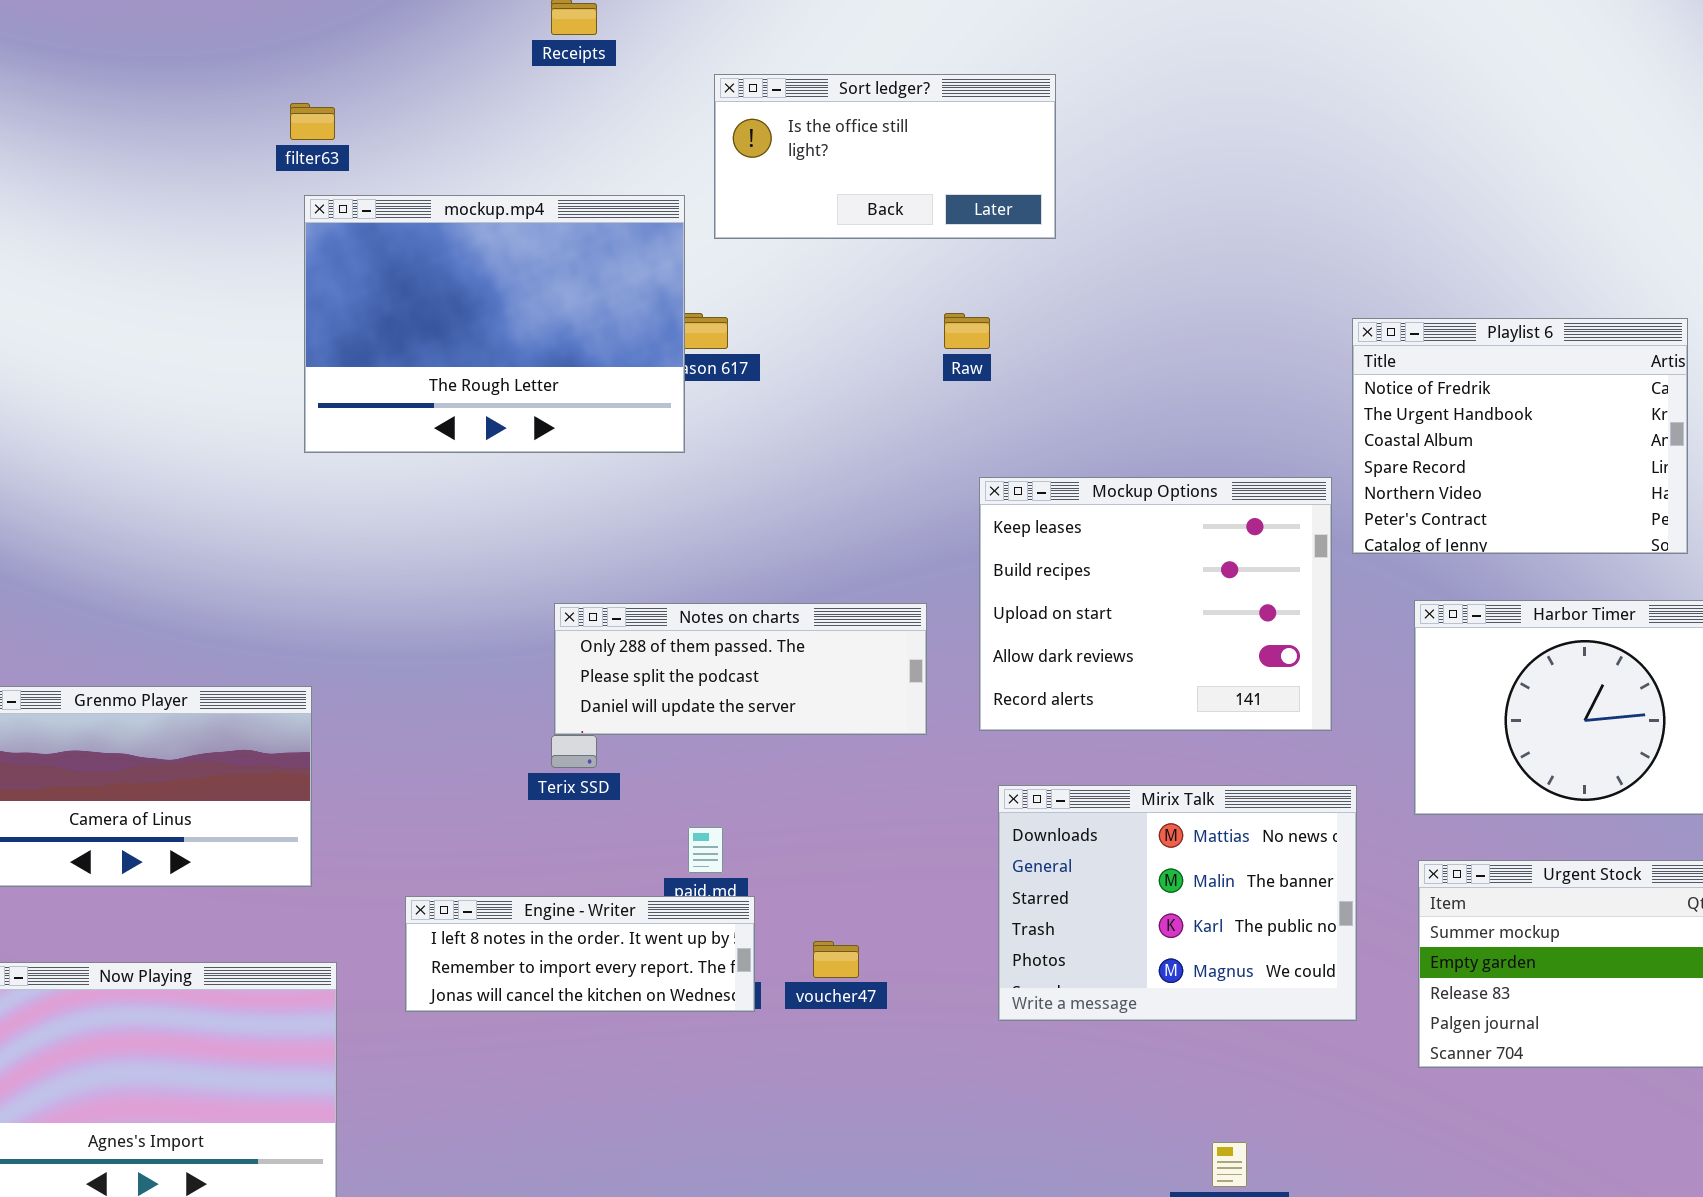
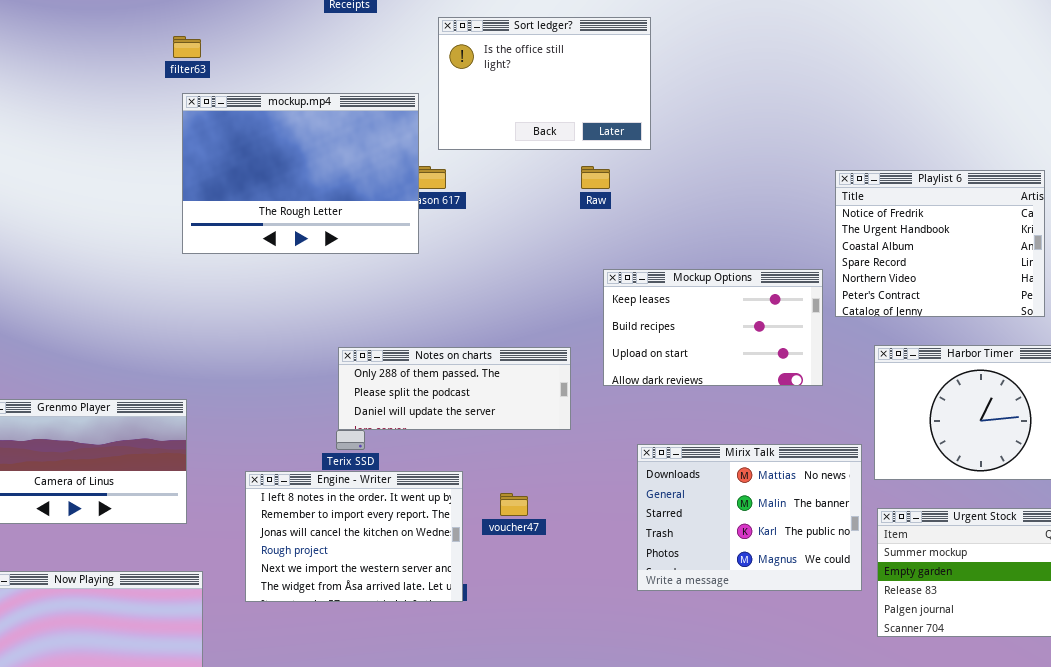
Sort ledger?: [714,74,1056,239] -> [438,17,651,150], resized
Mockup Options: [979,477,1332,731] -> [603,269,823,386], resized
Mirix Talk: [998,785,1357,1021] -> [637,444,862,591], moved
Engine - Writer: [405,896,755,1012] -> [245,471,463,602], resized
voucher47: [813,941,859,978] -> [500,493,528,516], moved

